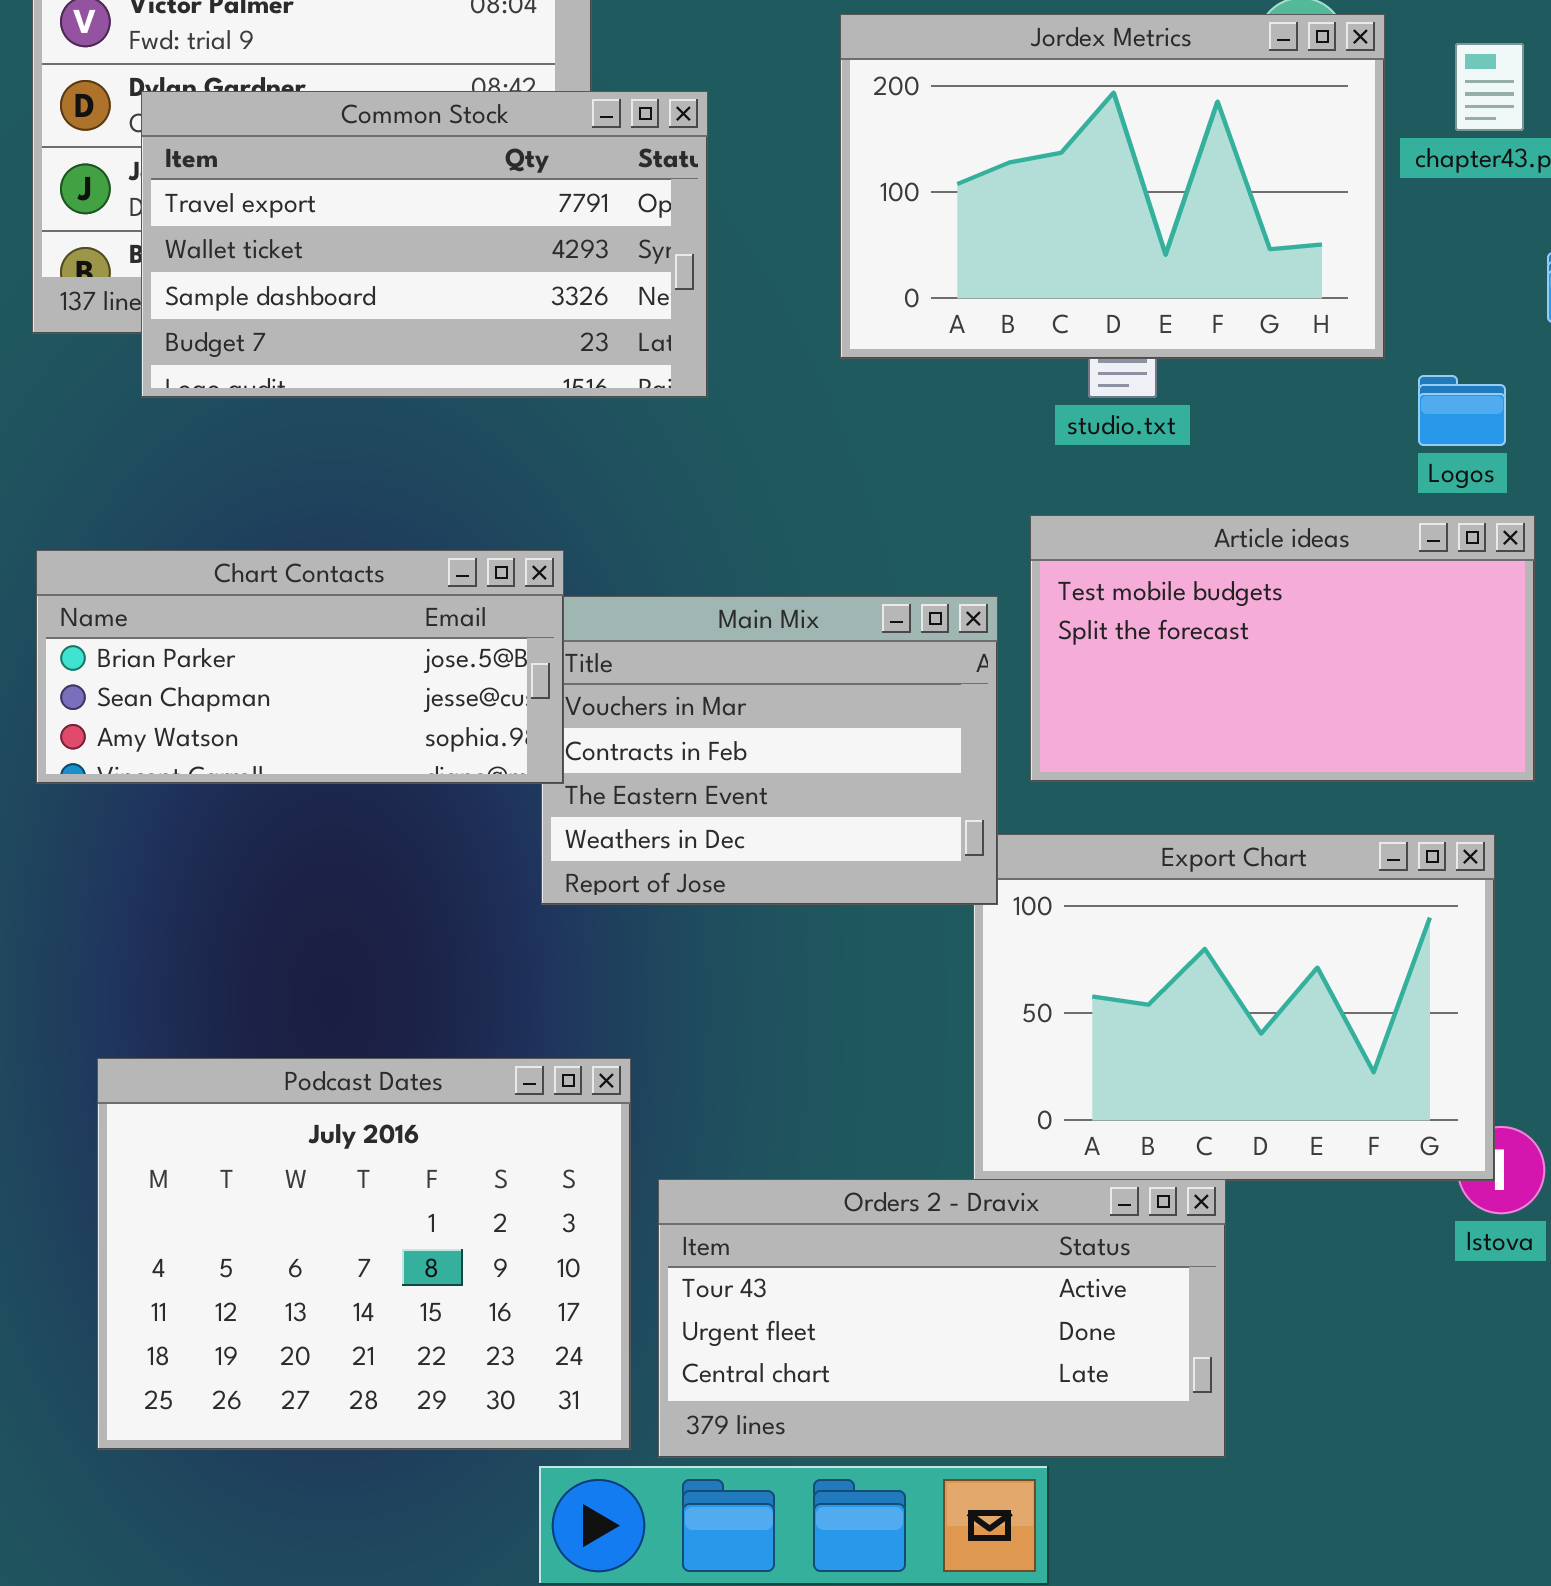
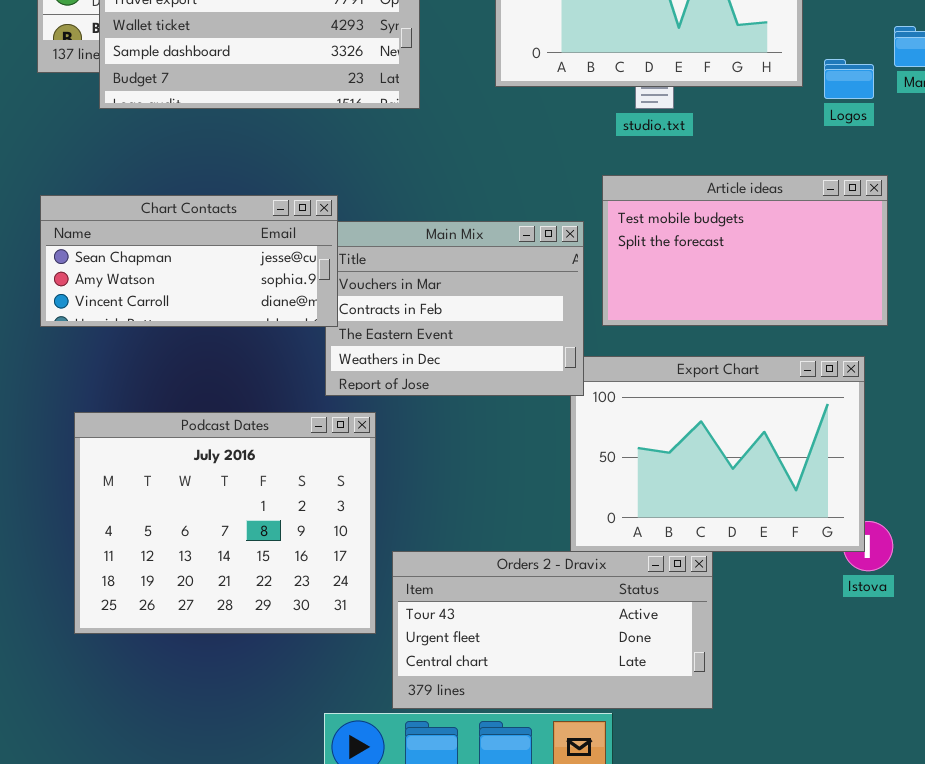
Logos: [1418,375,1506,446] -> [824,59,874,99], moved
Chart Contacts: [36,550,564,784] -> [40,195,338,327], scrolled down 1 row
Podcast Dates: [97,1058,631,1450] -> [74,412,376,634], moved

